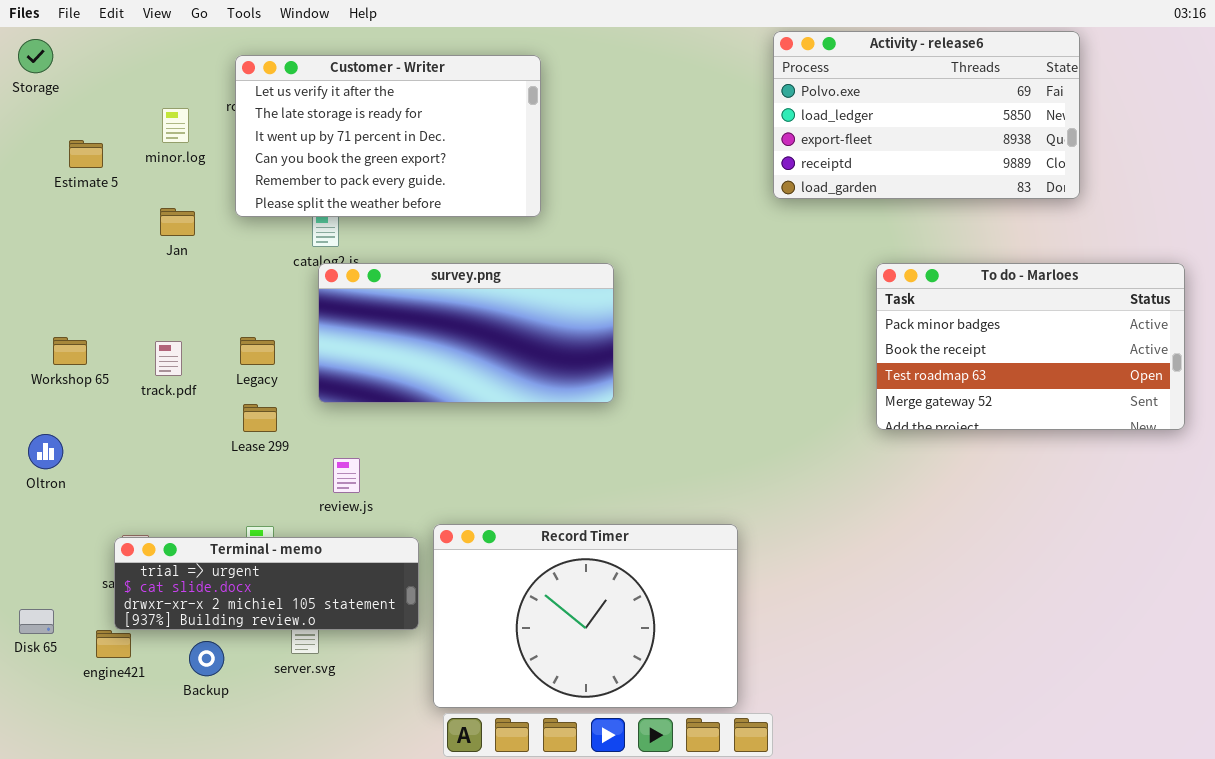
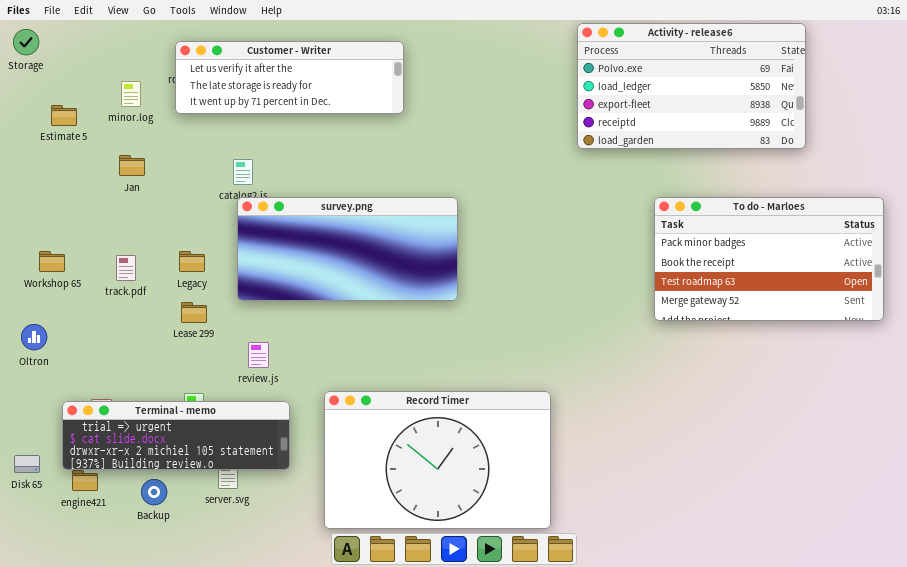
Customer - Writer: [235,55,541,217] -> [175,41,404,114], resized
Terminal - memo: [114,537,419,630] -> [62,401,290,470], moved

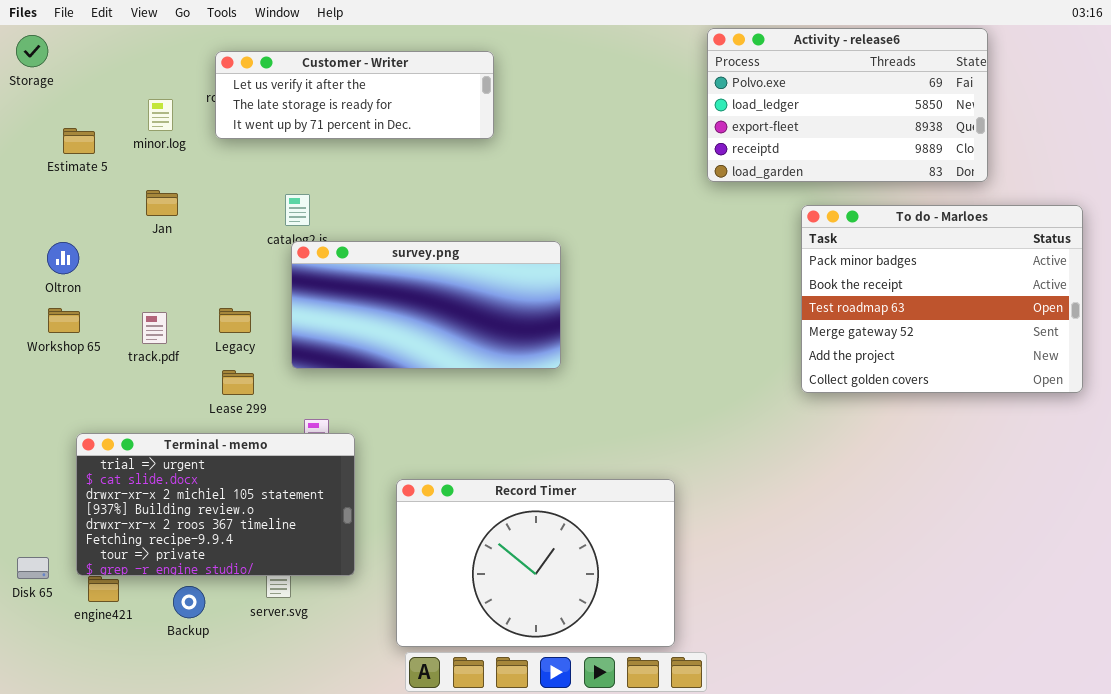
To do - Marloes: [654,197,884,321] -> [801,205,1083,393], resized
Oltron: [21,324,47,350] -> [47,242,79,274], moved
Terminal - memo: [62,401,290,470] -> [76,433,355,576], resized

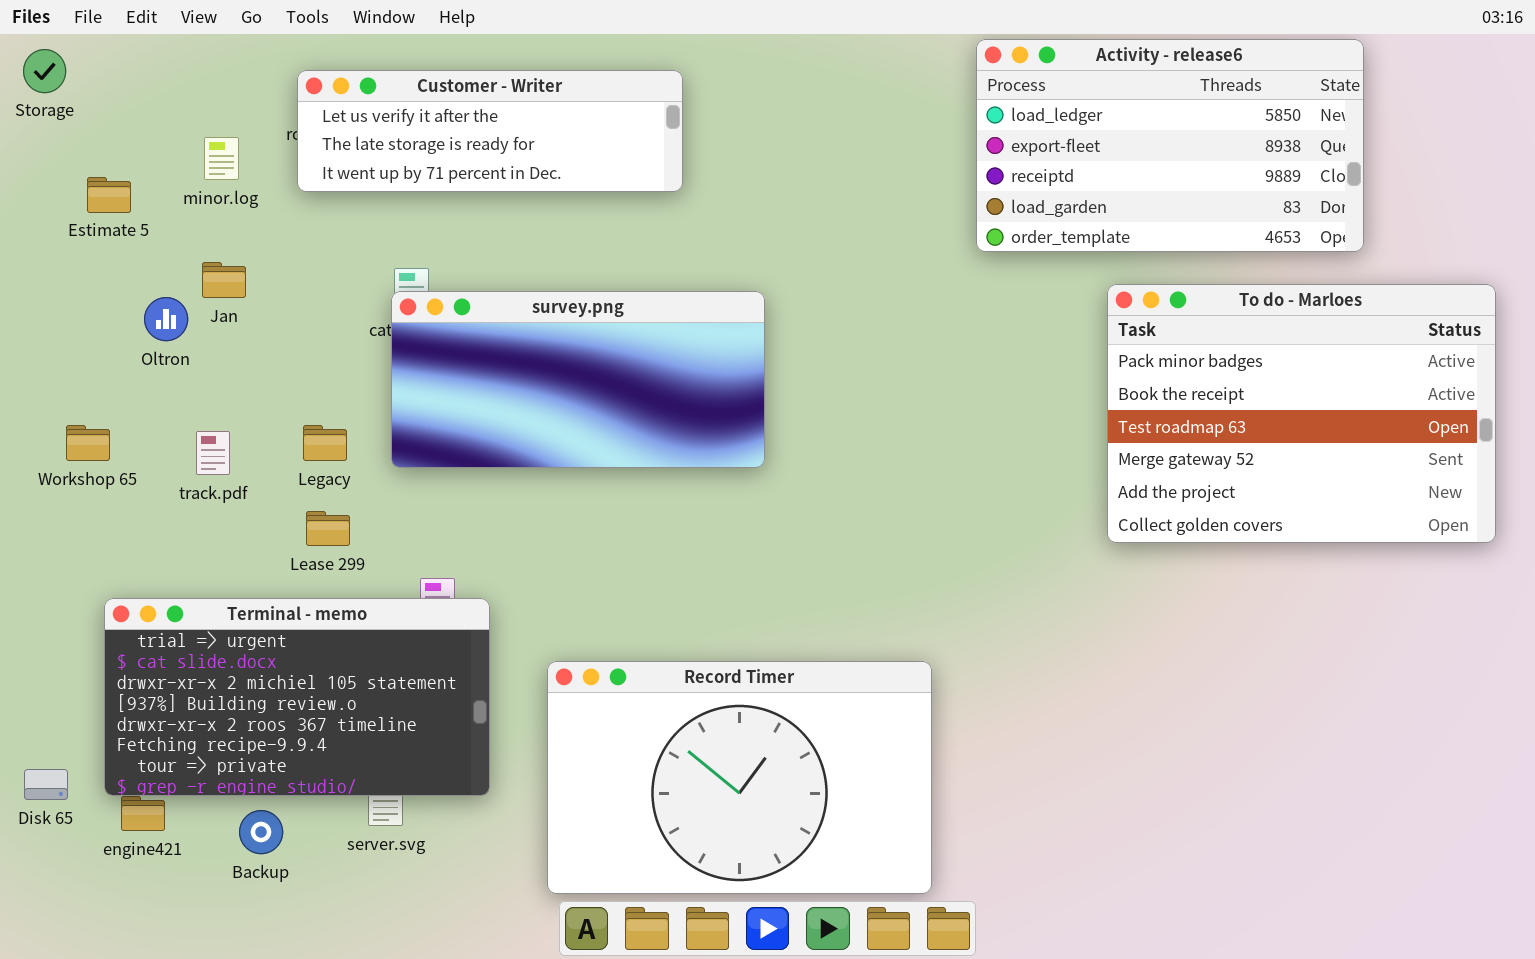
Activity - release6: [707,28,988,182] -> [976,39,1364,252], scrolled down 1 row
survey.png: [291,241,561,369] -> [391,291,765,468], moved
Oltron: [47,242,79,274] -> [144,297,188,341], moved

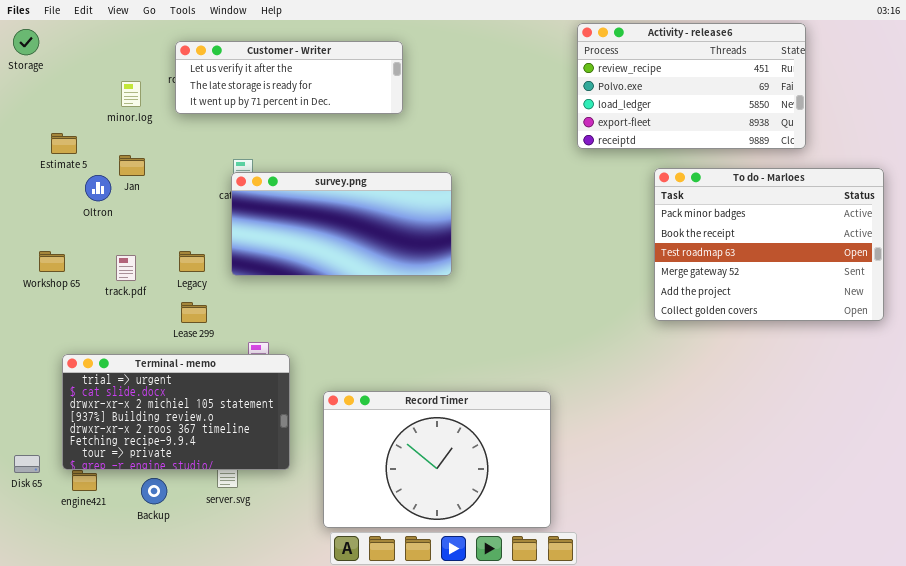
Activity - release6: [976,39,1364,252] -> [577,23,806,149], scrolled up 2 rows
Estimate 5: [87,177,131,213] -> [51,133,77,154], moved

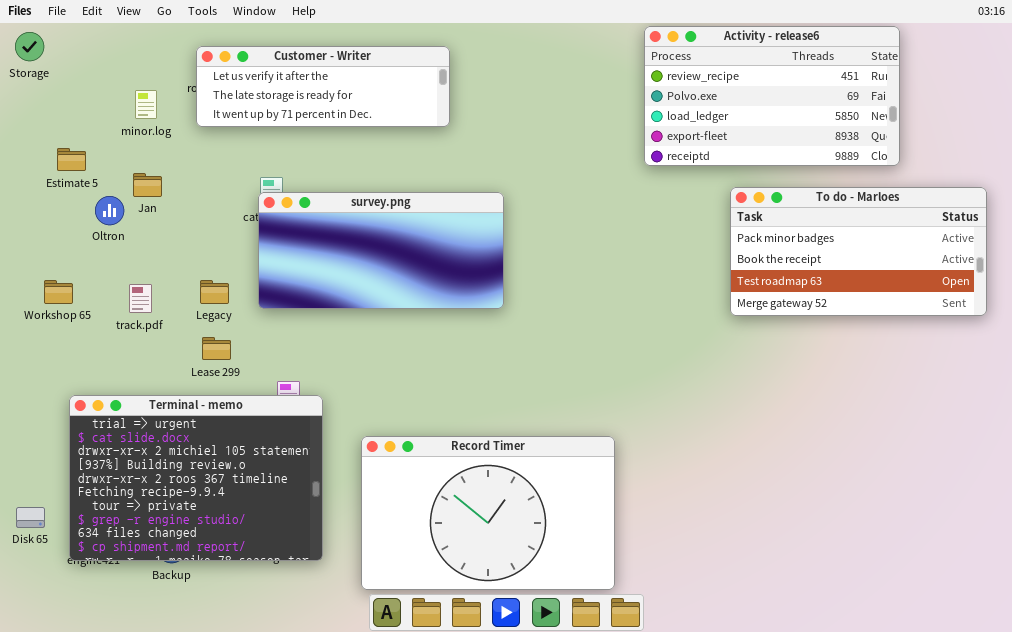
To do - Marloes: [654,168,884,321] -> [730,187,987,316], resized
Terminal - memo: [62,354,290,470] -> [69,395,323,561], resized

